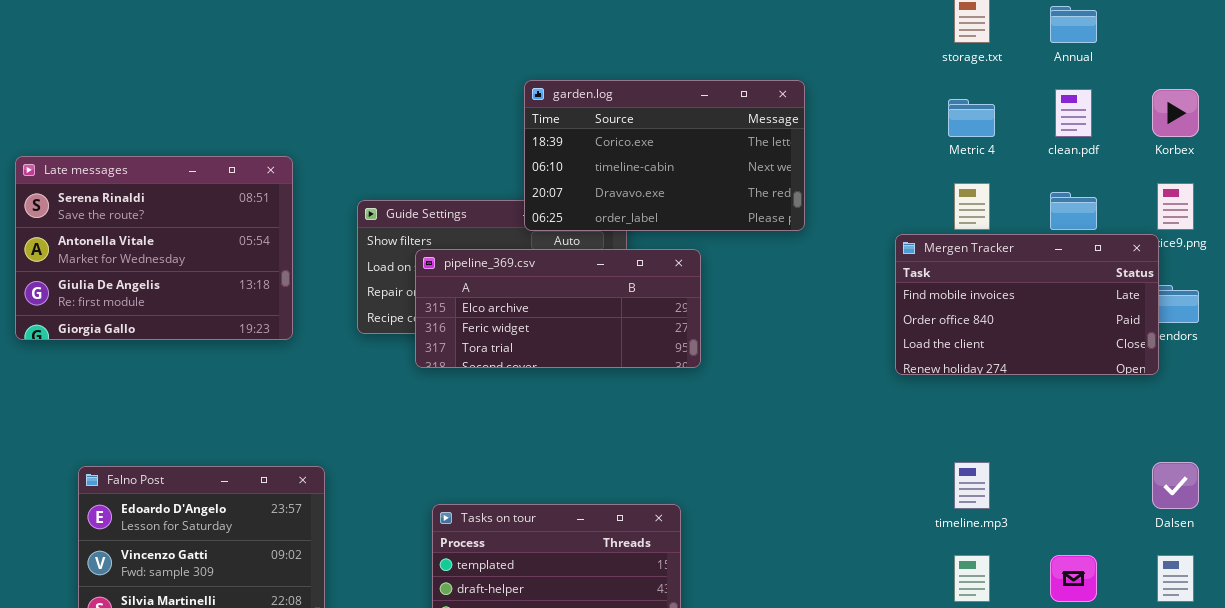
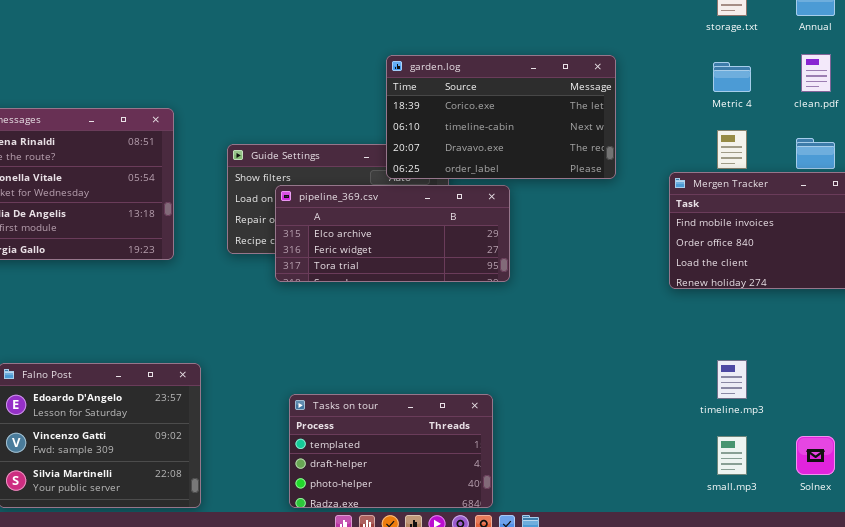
garden.log: [524,80,805,231] -> [386,55,616,179], moved

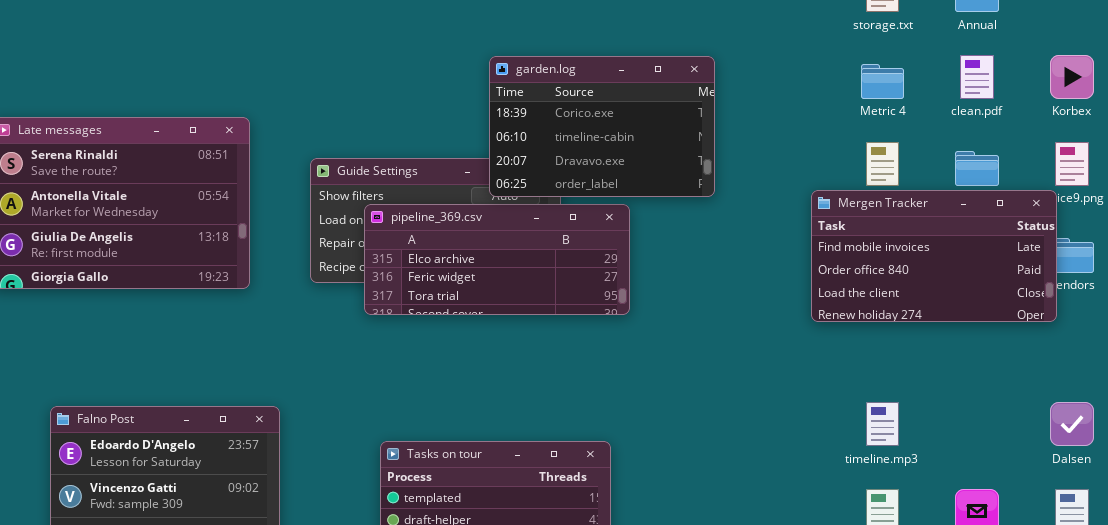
garden.log: [386,55,616,179] -> [489,56,715,197], resized

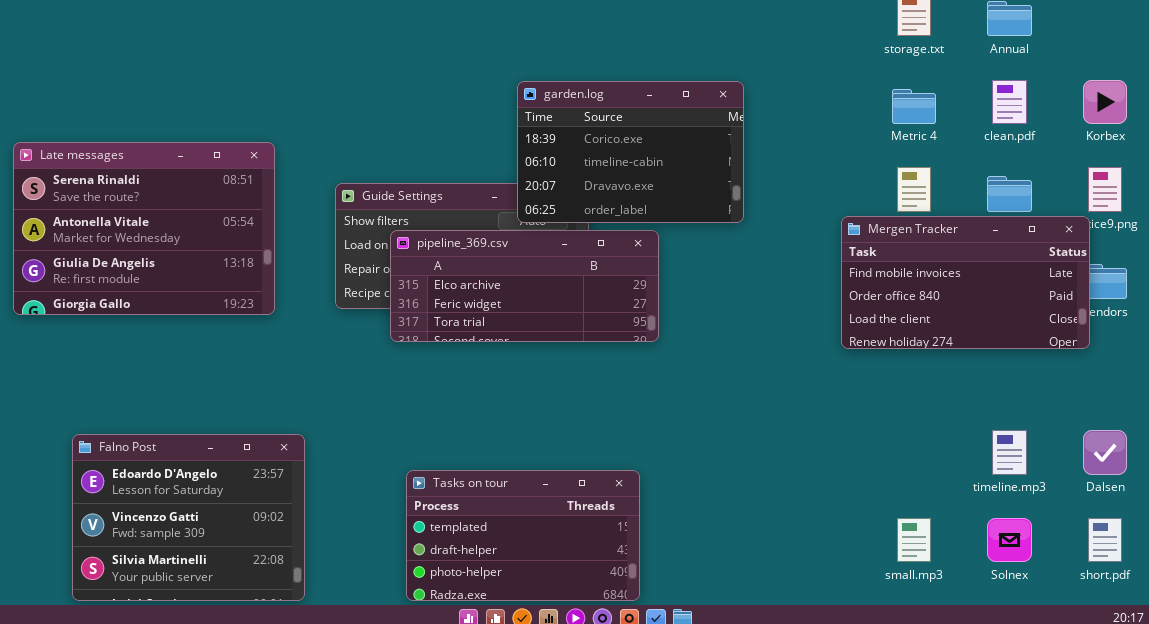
timeline.mp3: [866,402,899,446] -> [992,430,1027,475], moved

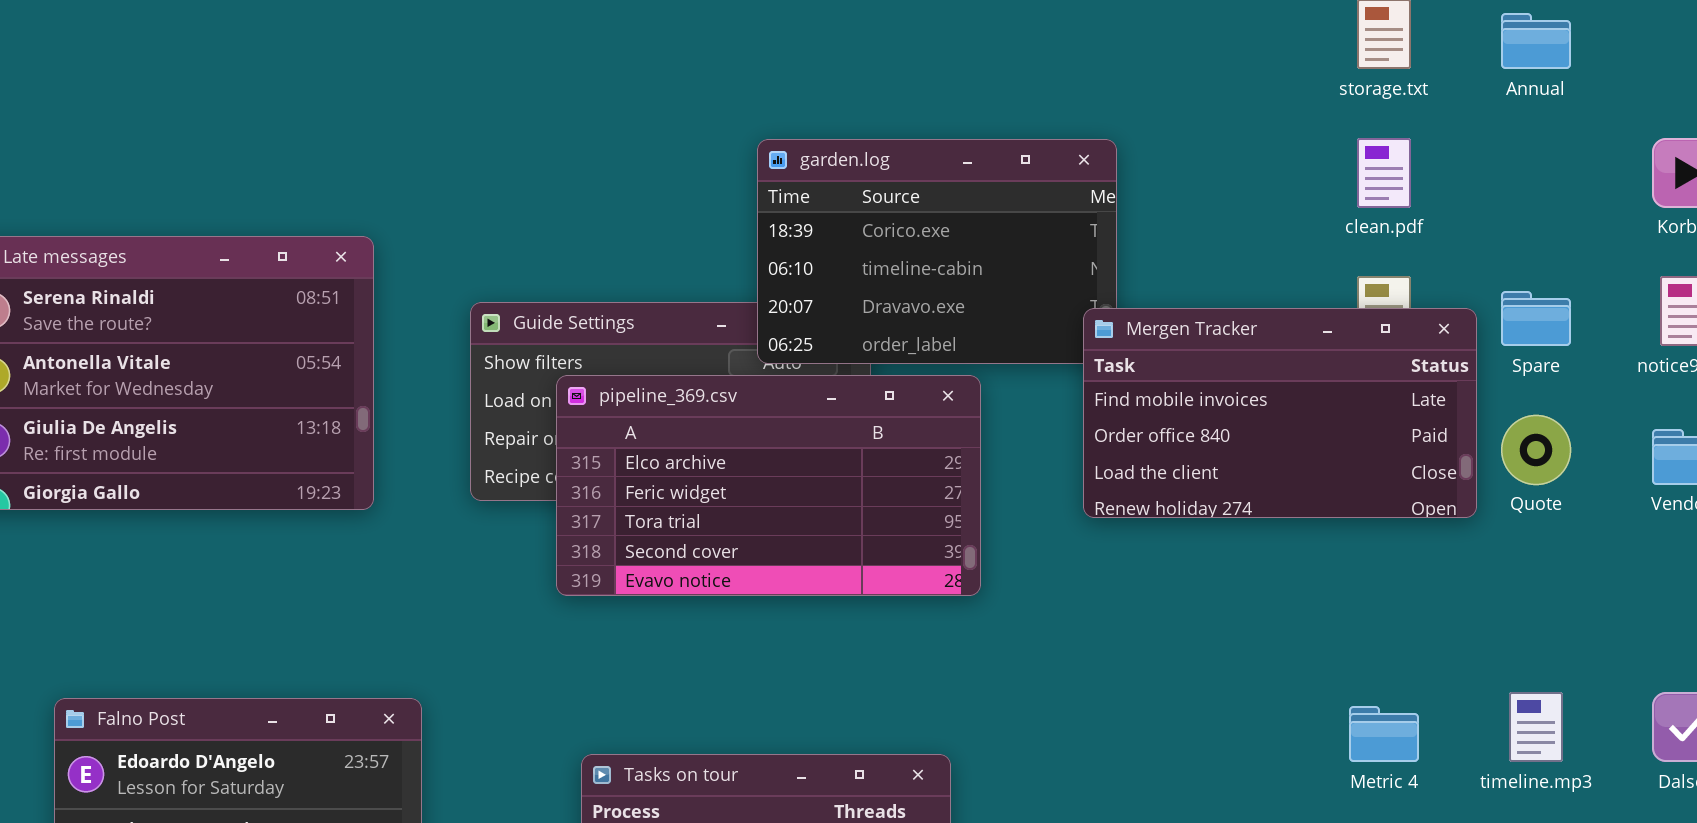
clean.pdf: [992,80,1027,124] -> [1357,138,1411,208], moved
Metric 4: [892,89,936,124] -> [1349,706,1419,762], moved
Mergen Tracker: [841,216,1090,349] -> [1083,308,1477,518], moved
pipeline_369.csv: [390,230,659,342] -> [556,375,981,596], resized

